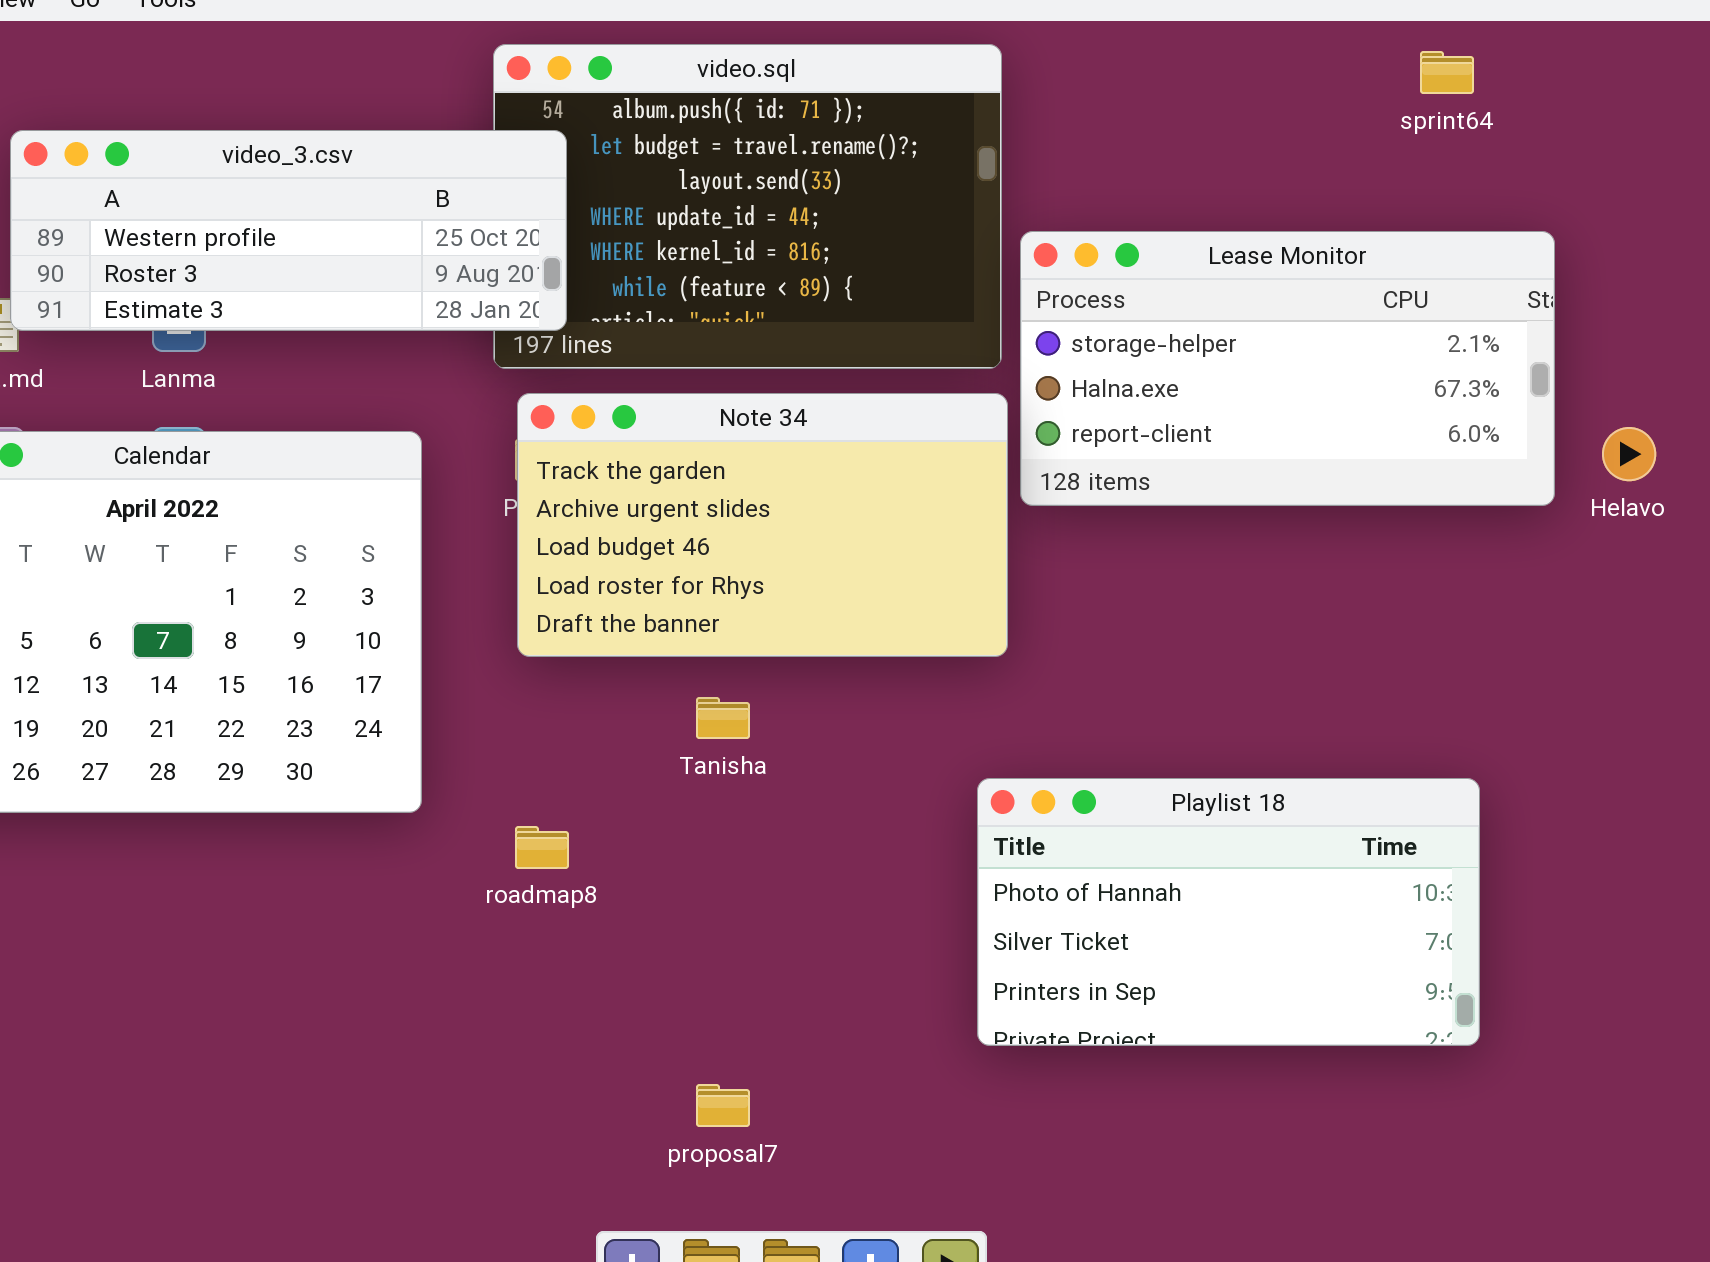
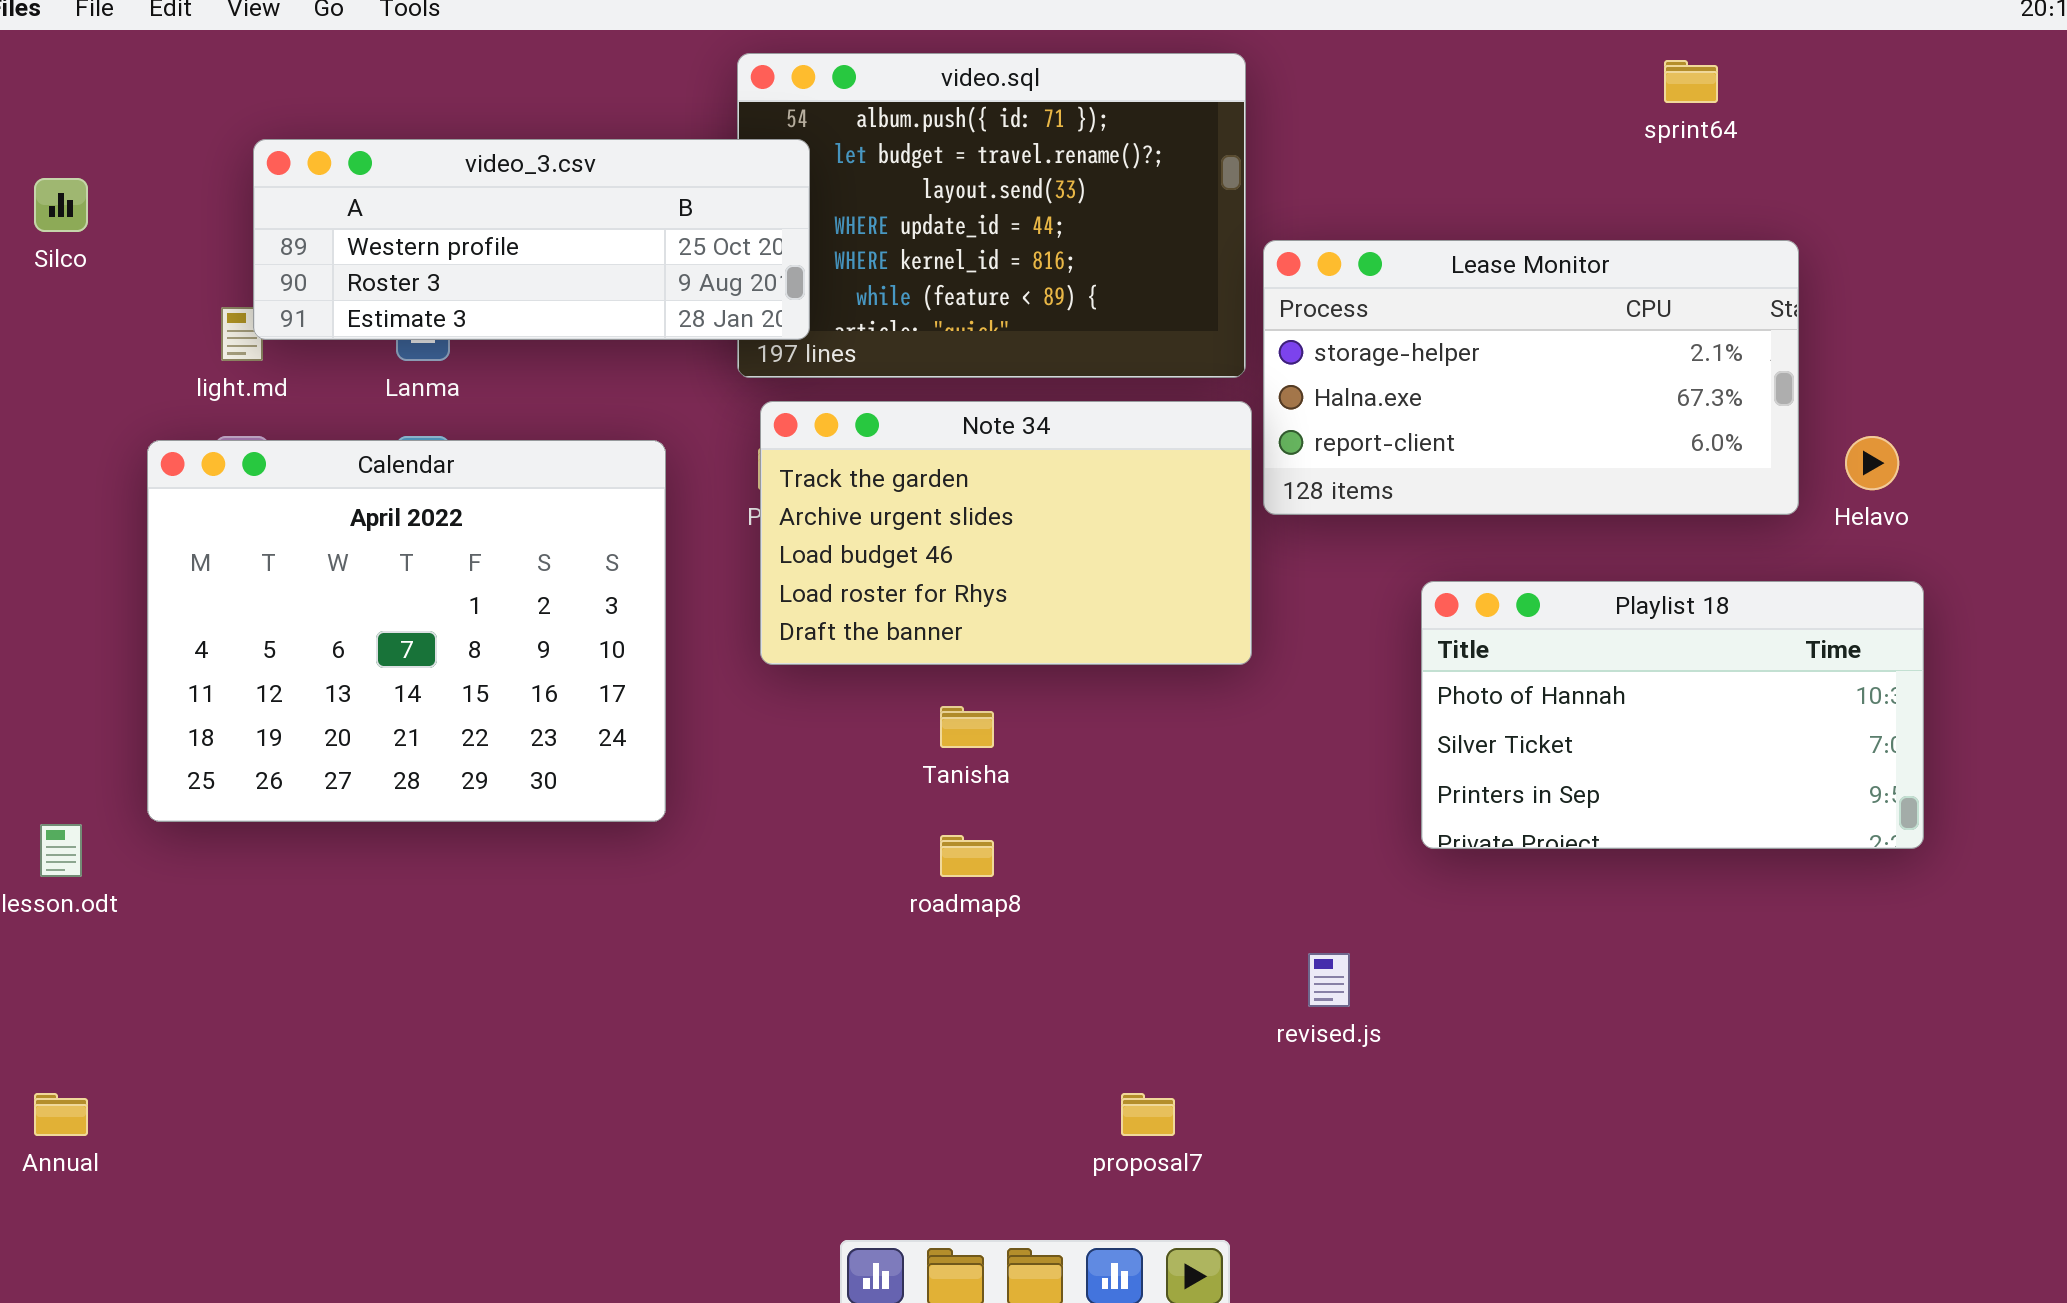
Playlist 18: [977,778,1480,1046] -> [1421,581,1924,849], moved
roadmap8: [515,826,569,869] -> [940,835,994,877], moved
proposal7: [696,1084,750,1127] -> [1121,1093,1175,1136], moved

